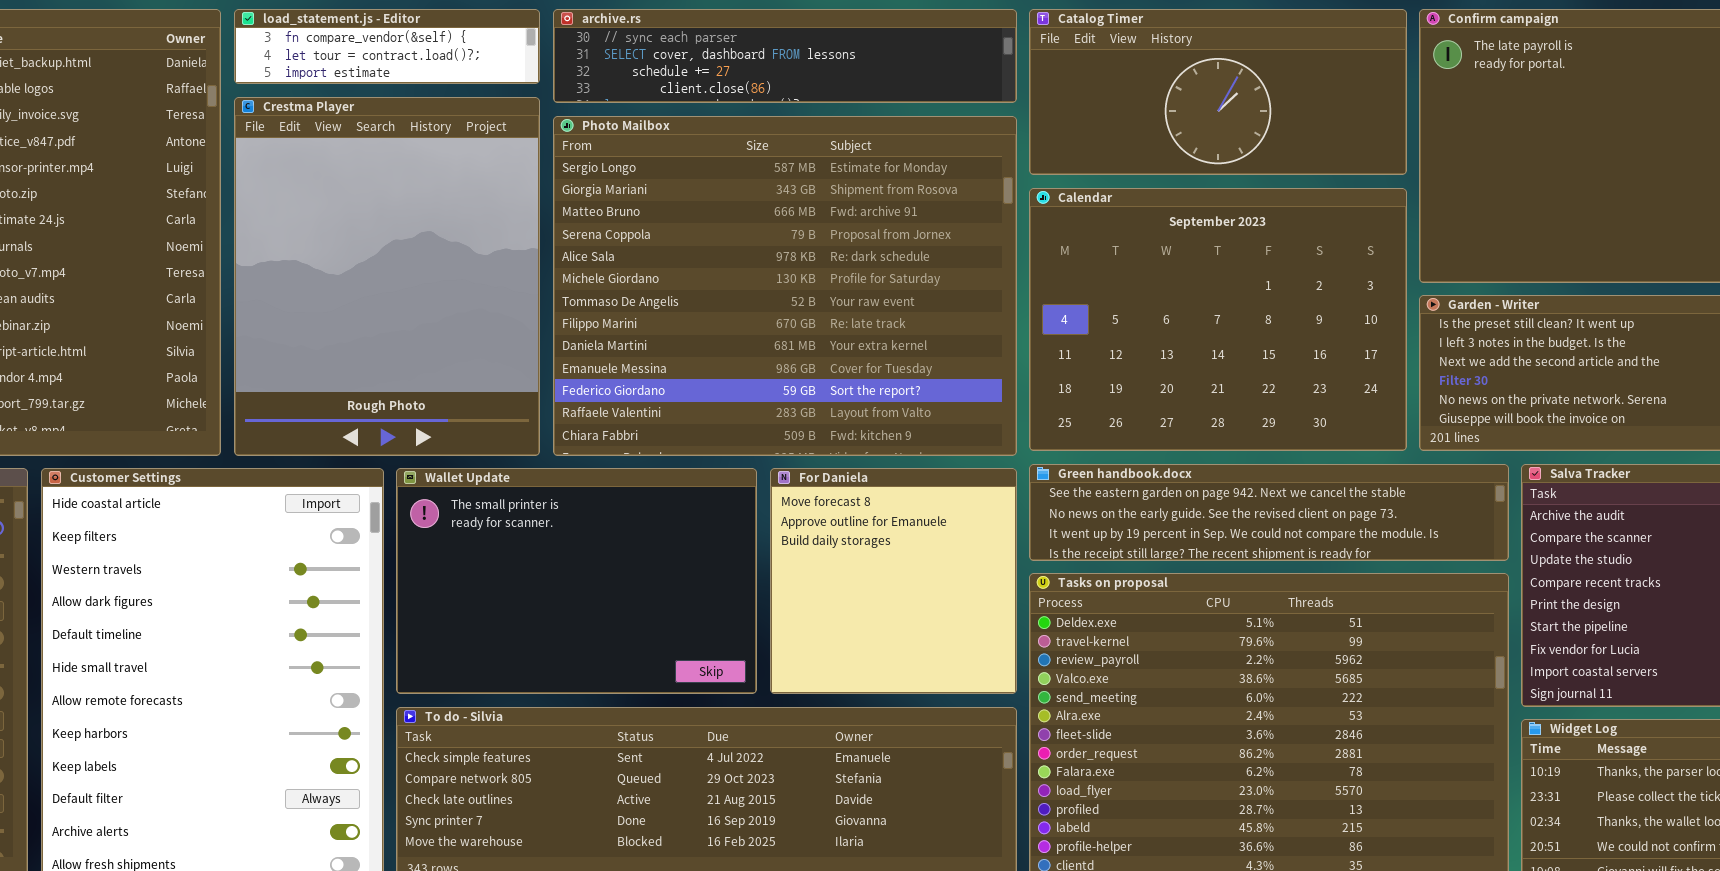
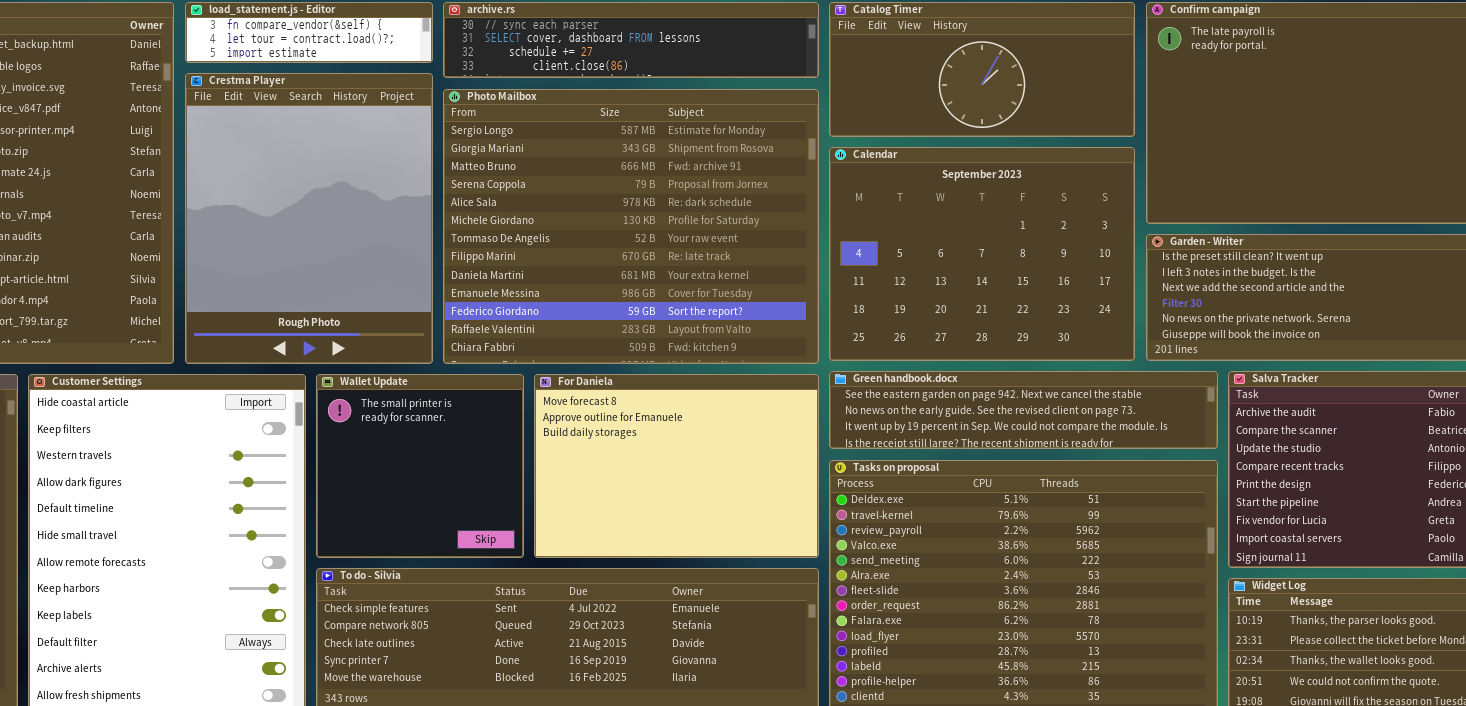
Wallet Update: [396,468,757,694] -> [316,374,524,558], resized
For Daniela: [770,468,1017,694] -> [534,374,819,558], resized

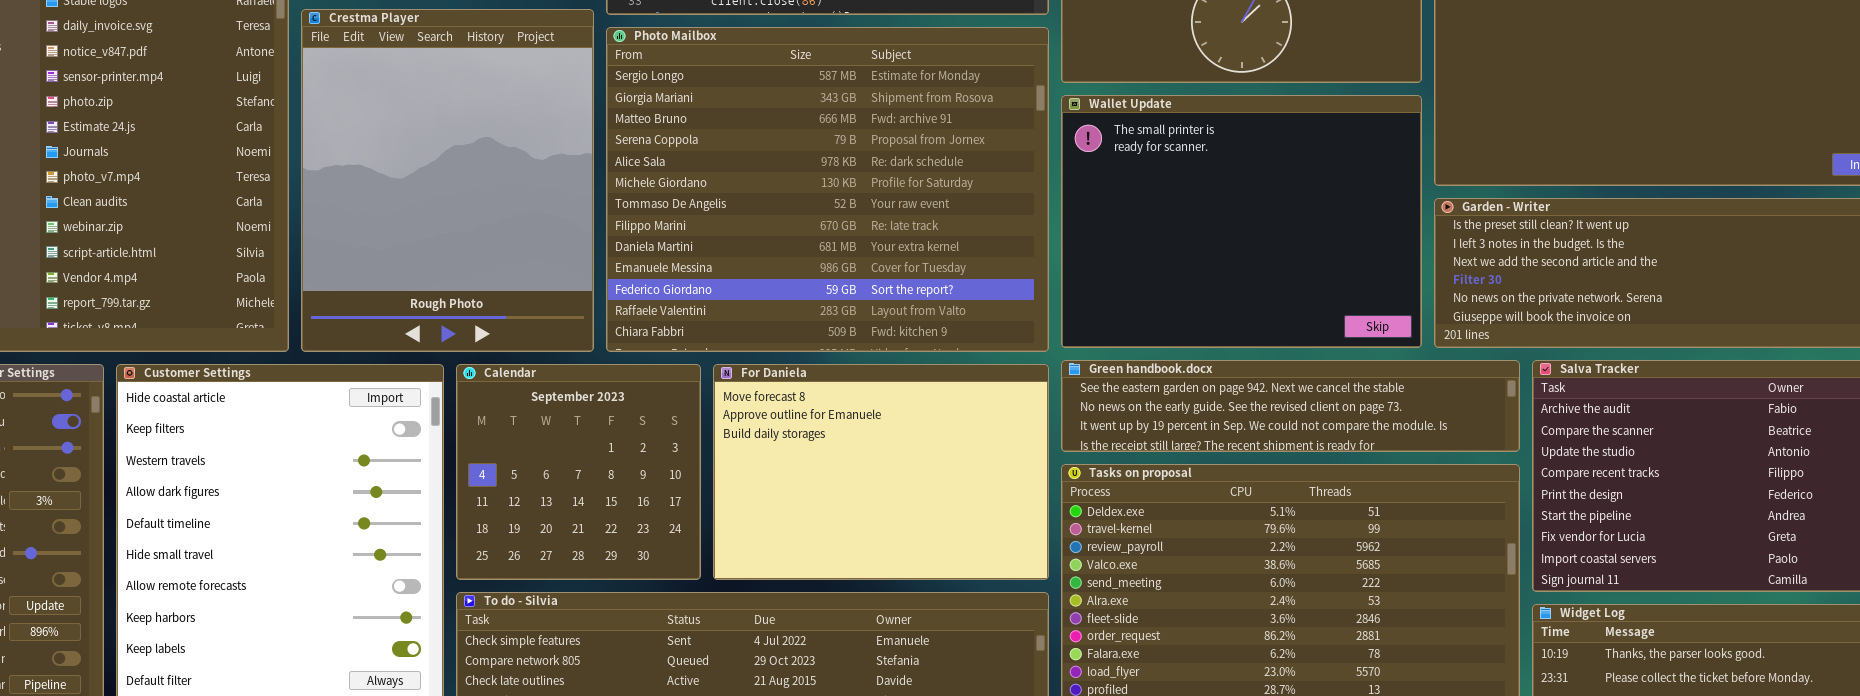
Calendar: [829,147,1135,361] -> [456,364,701,580], moved, resized
Wallet Update: [316,374,524,558] -> [1061,95,1422,348], moved, resized

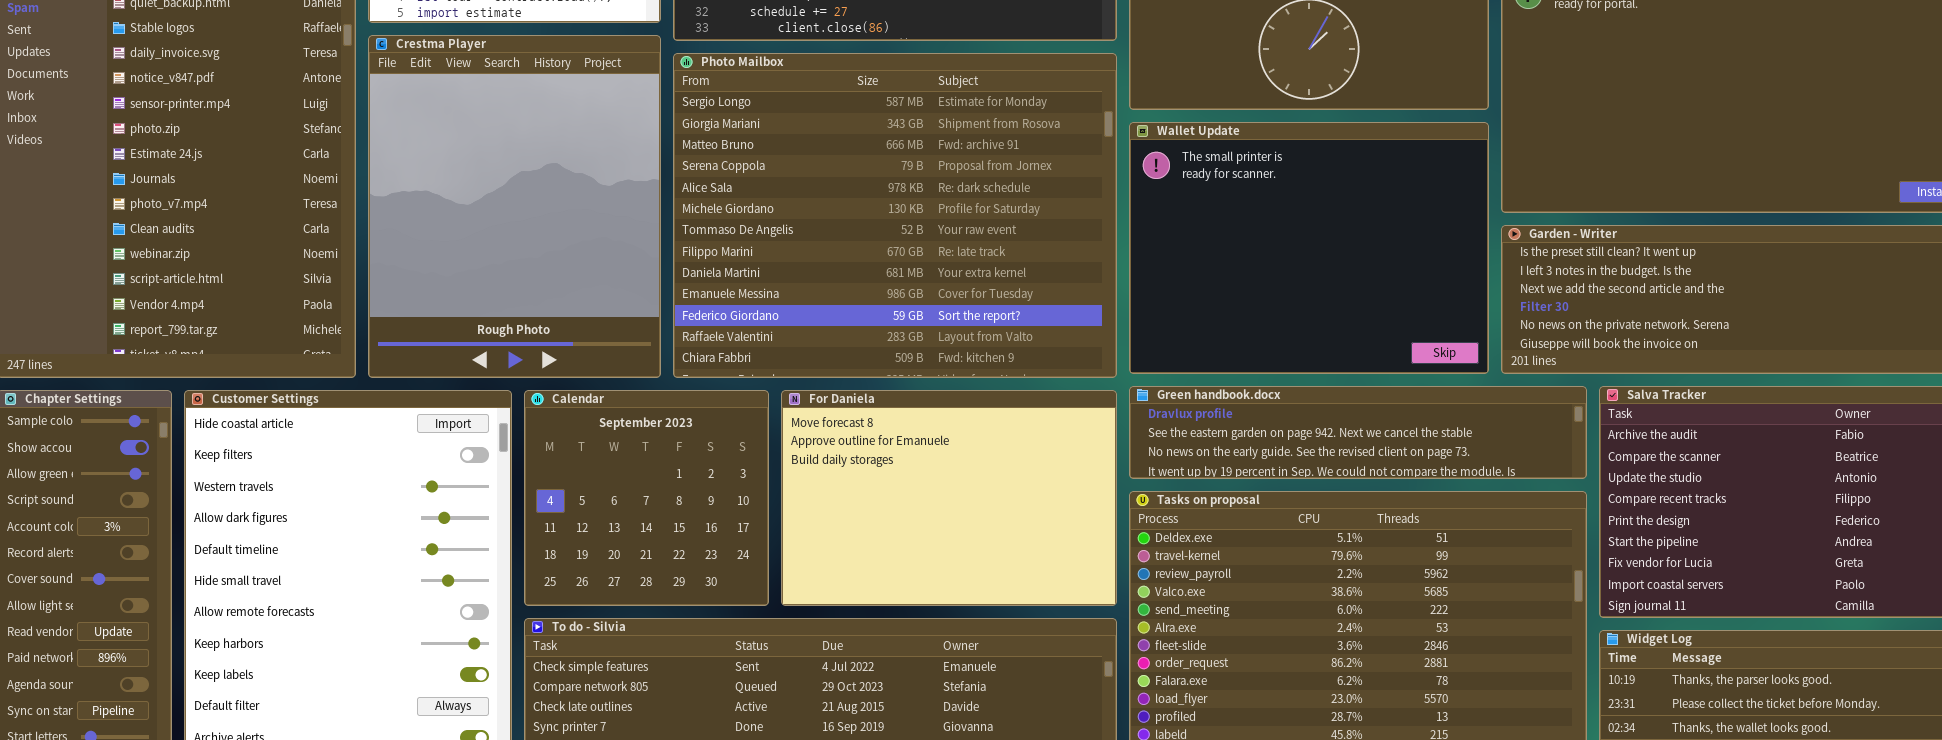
Green handbook.docx: [1061,360,1520,452] -> [1129,386,1587,479], scrolled up 1 row

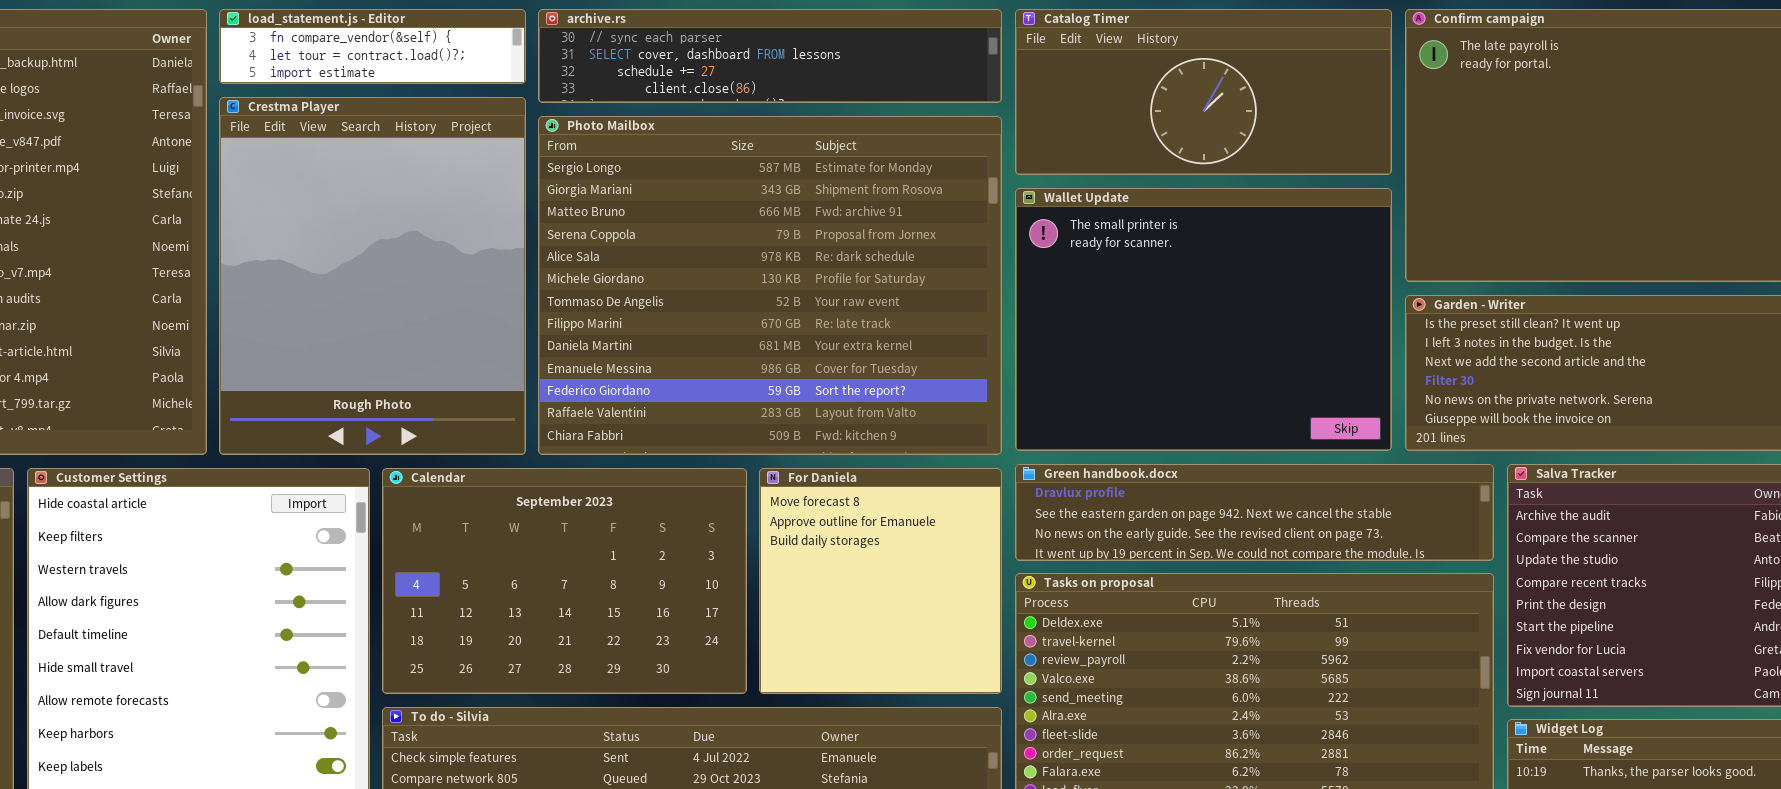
Calendar: [524,390,769,606] -> [382,468,747,694], resized
For Daniela: [781,390,1117,606] -> [759,468,1002,694], resized

